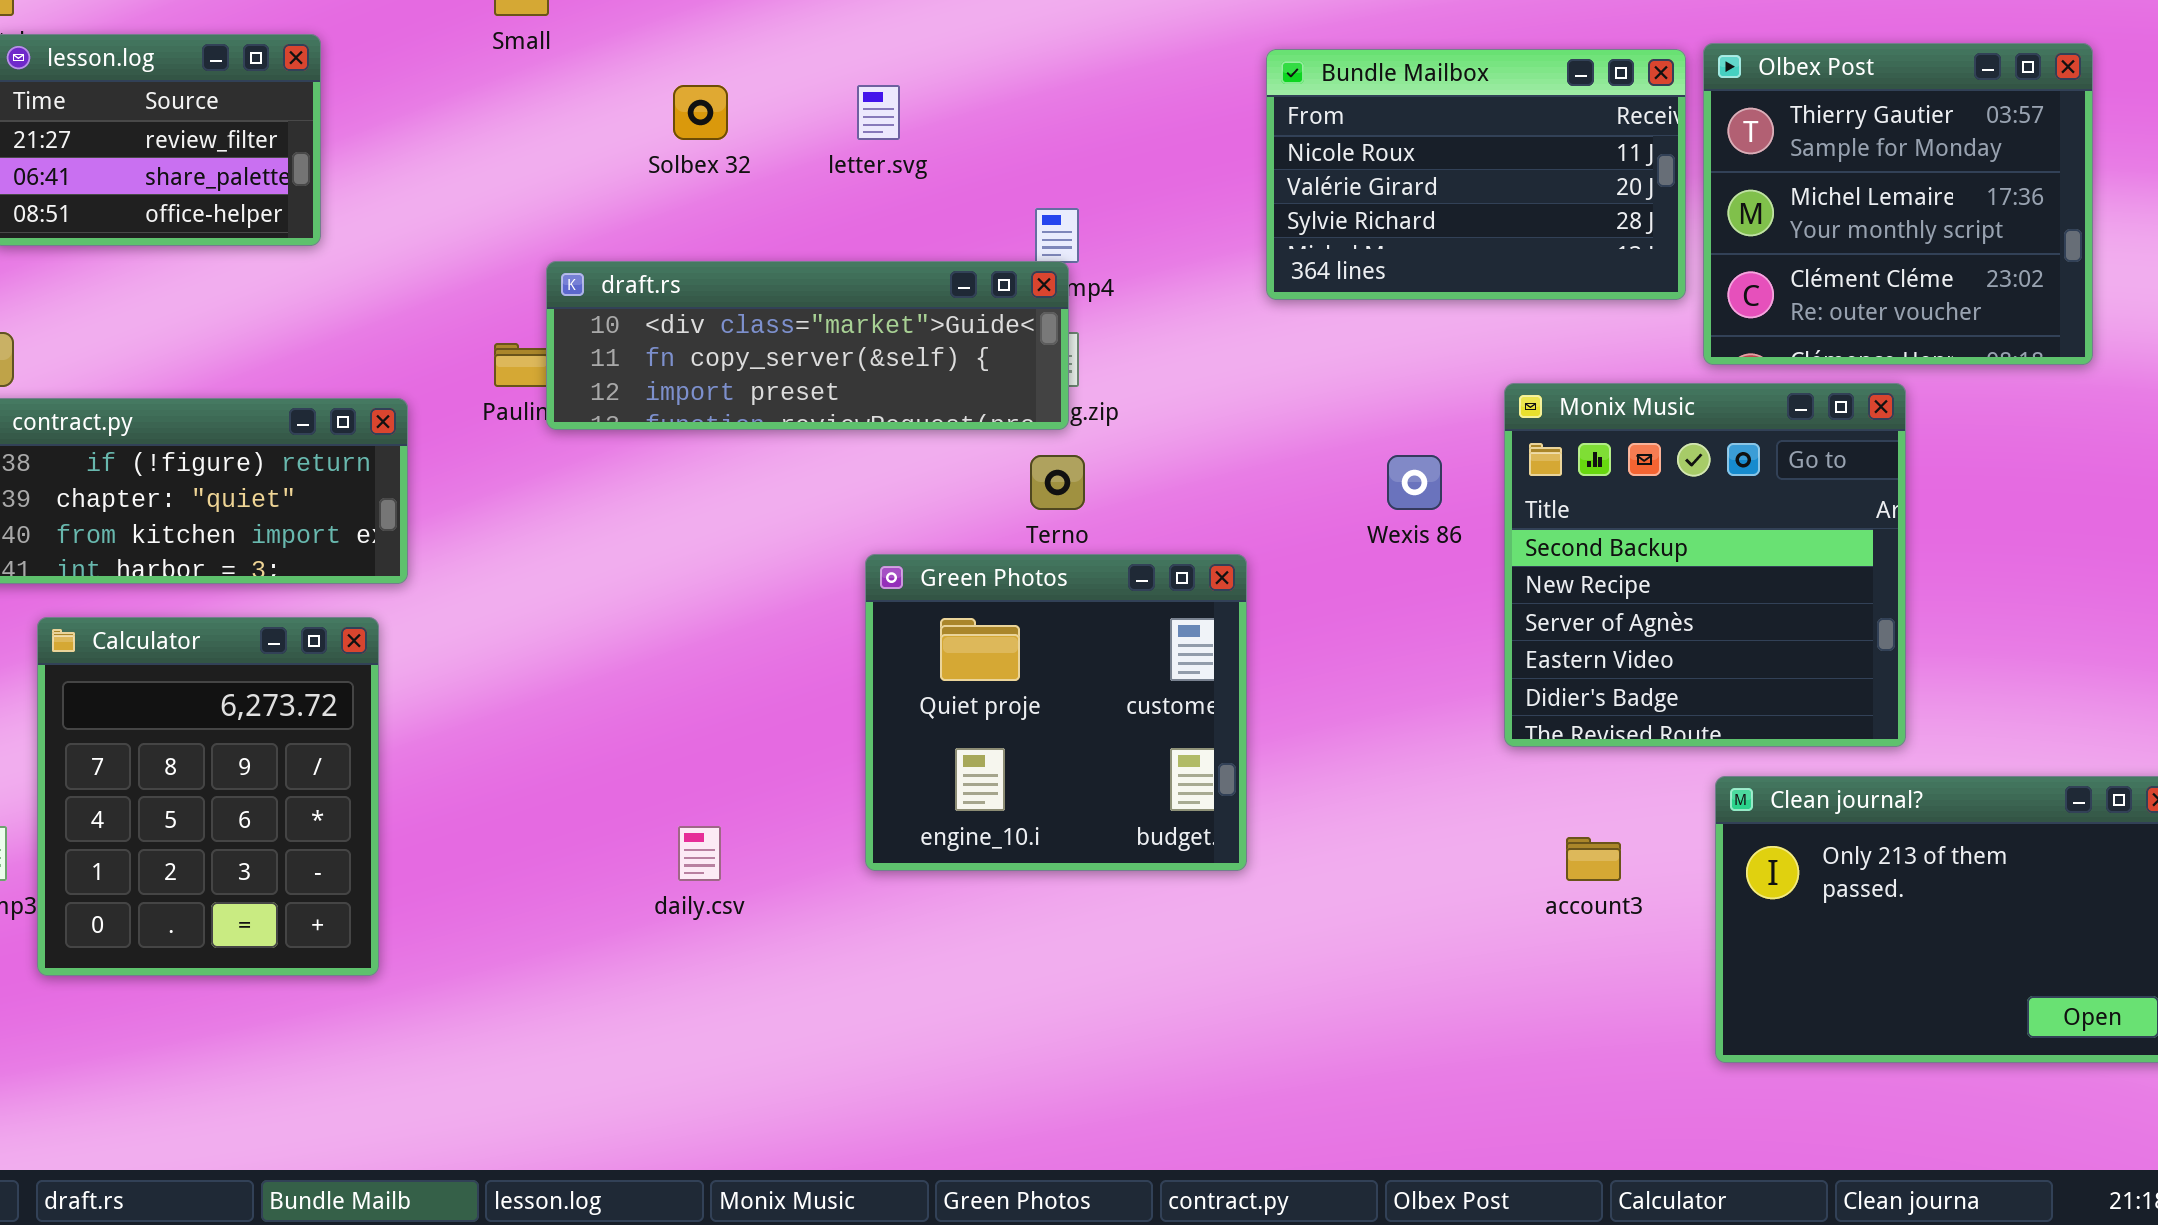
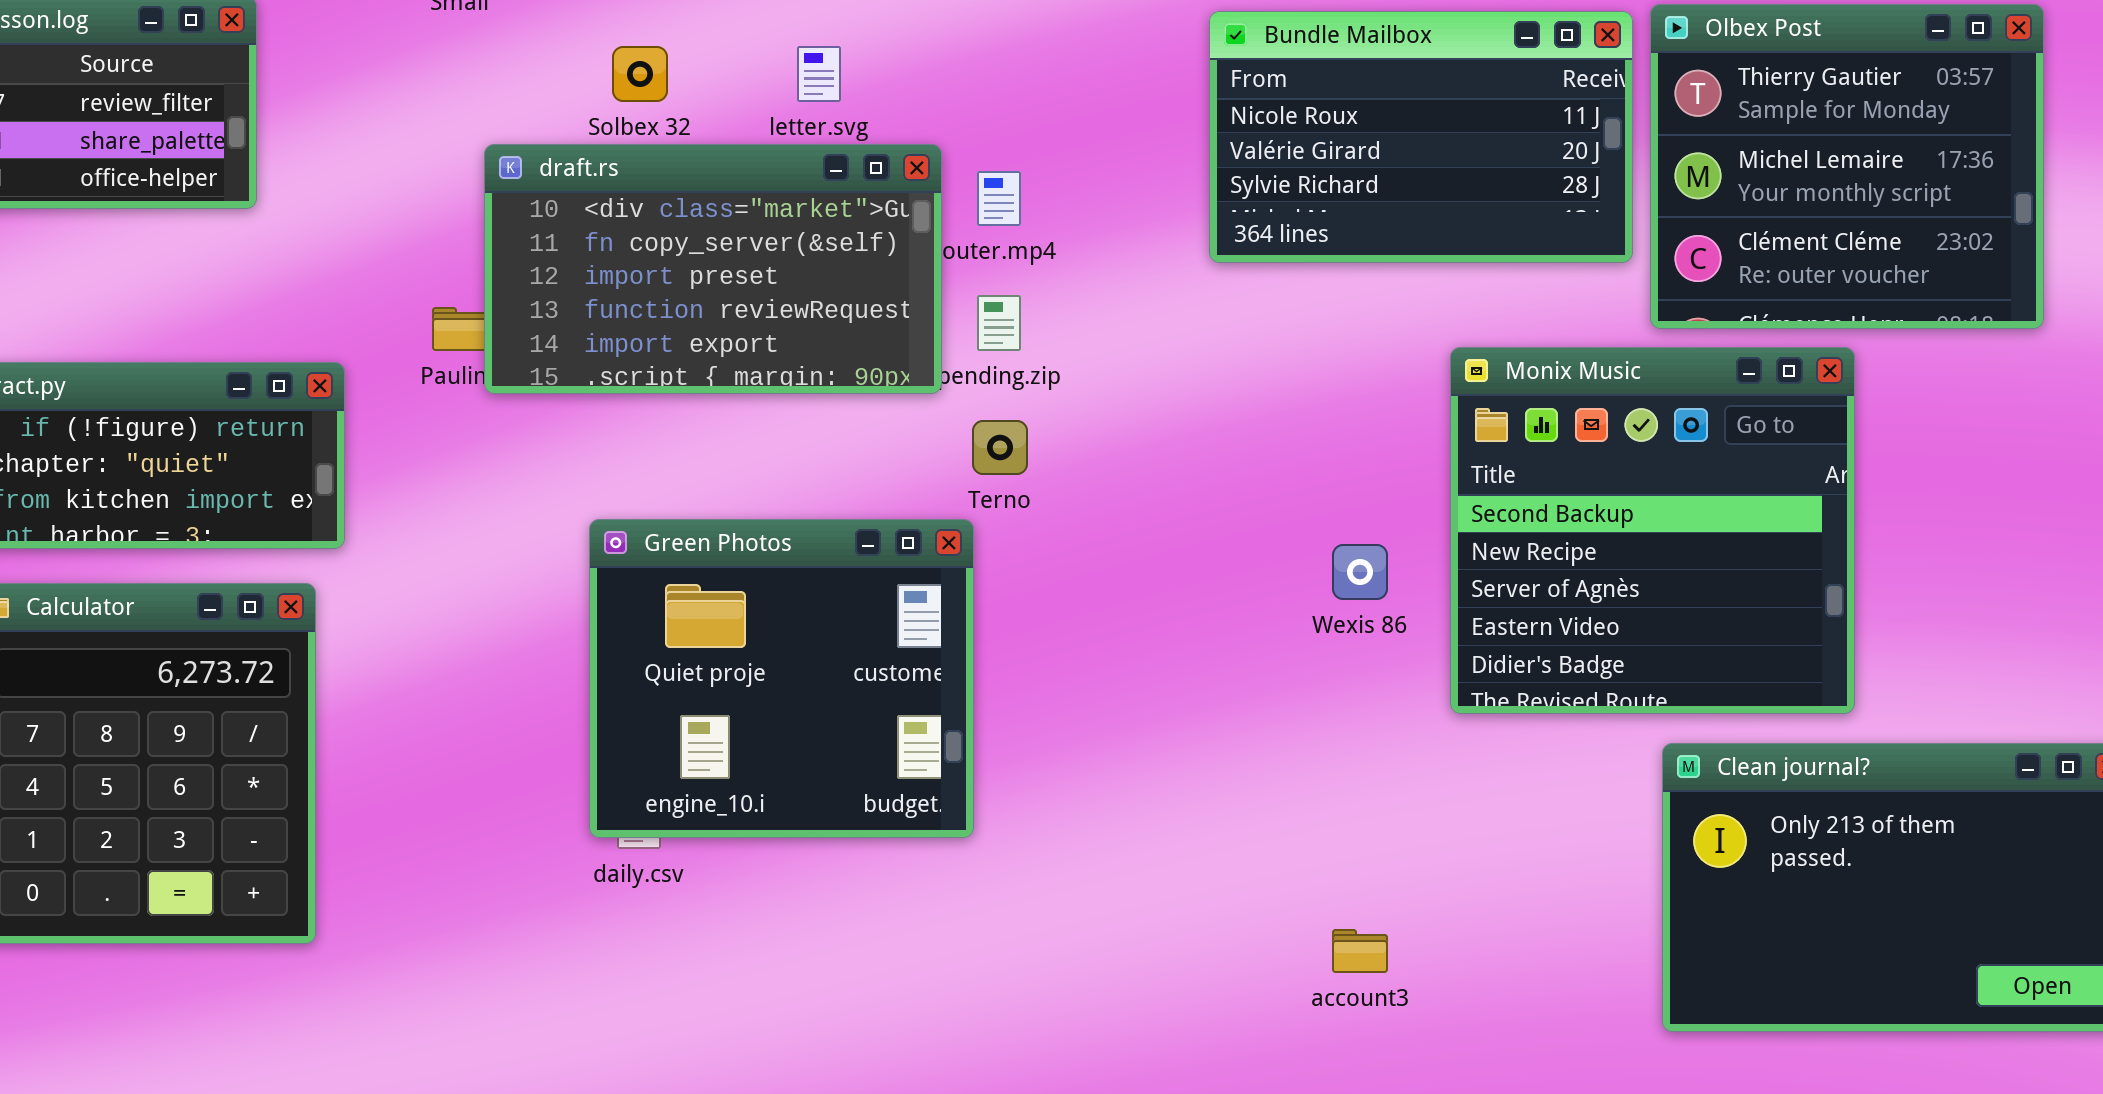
draft.rs: [546,261,1069,430] -> [484,144,942,394], resized
Wexis 86: [1387,455,1442,510] -> [1332,544,1388,600], moved
Green Photos: [865,554,1247,871] -> [589,519,974,838], moved
account3: [1566,837,1621,881] -> [1332,929,1388,973], moved

